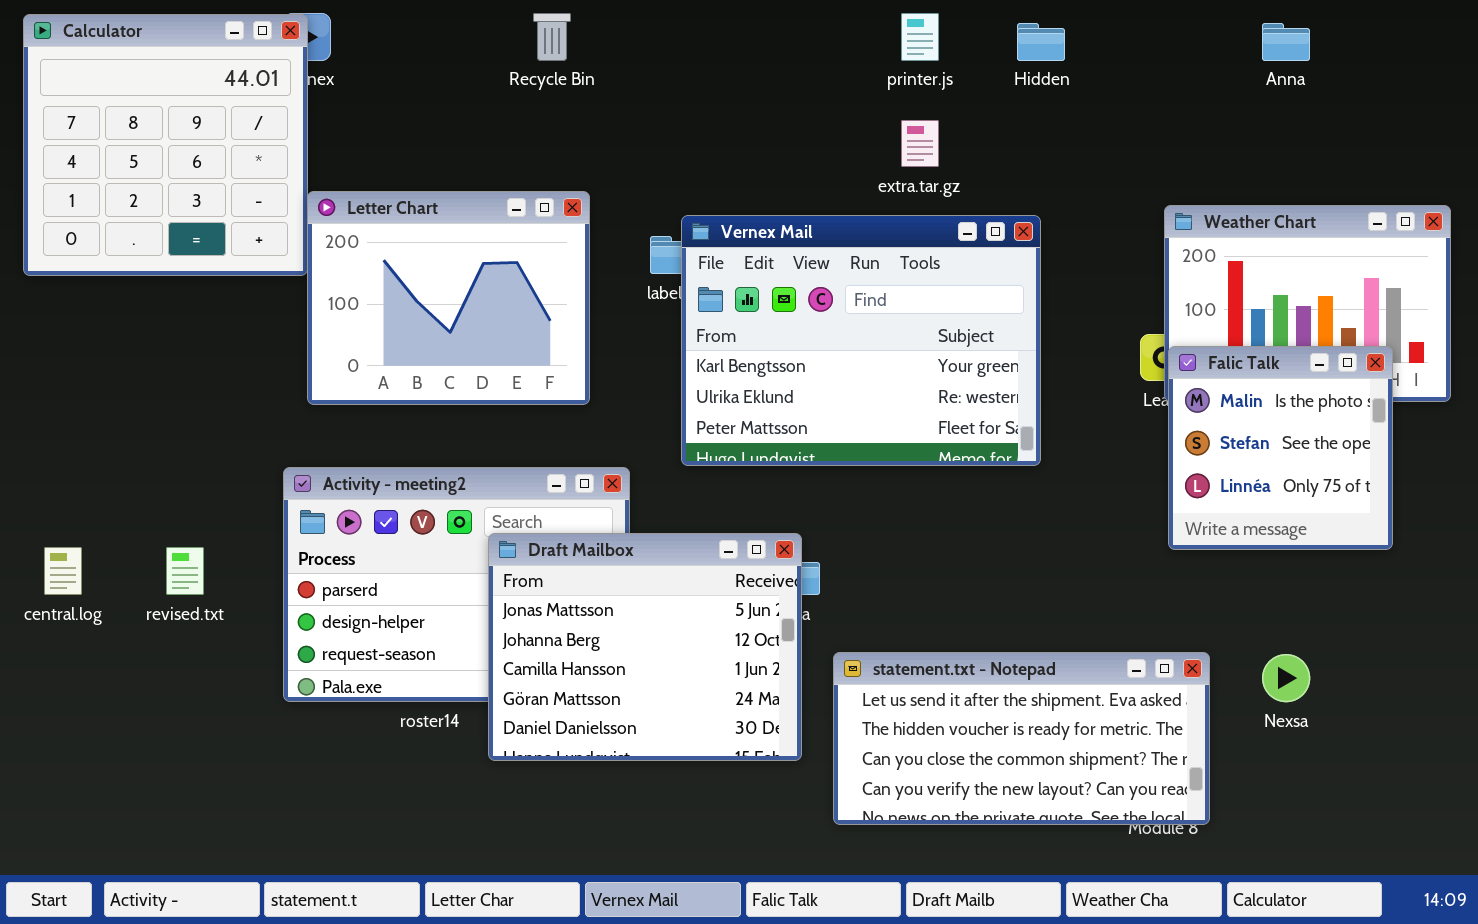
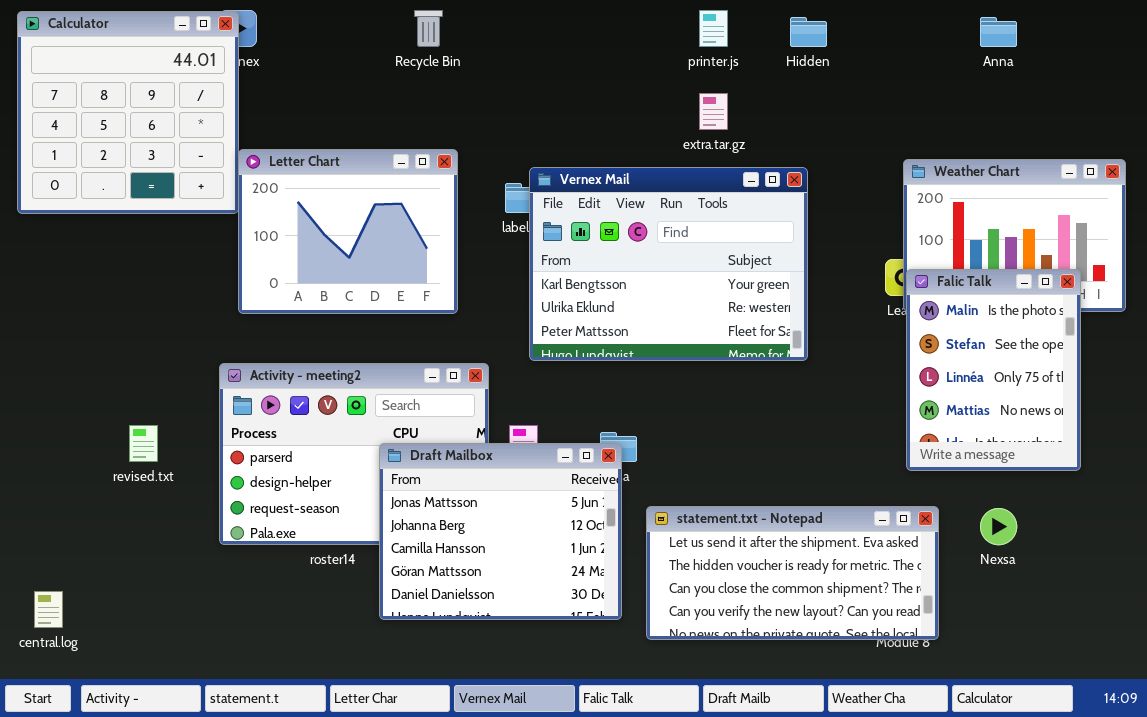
Falic Talk: [1168,346,1393,550] -> [906,269,1081,471], resized
Draft Mailbox: [488,533,802,761] -> [379,443,622,620], moved
central.log: [44,547,82,595] -> [34,591,63,628], moved

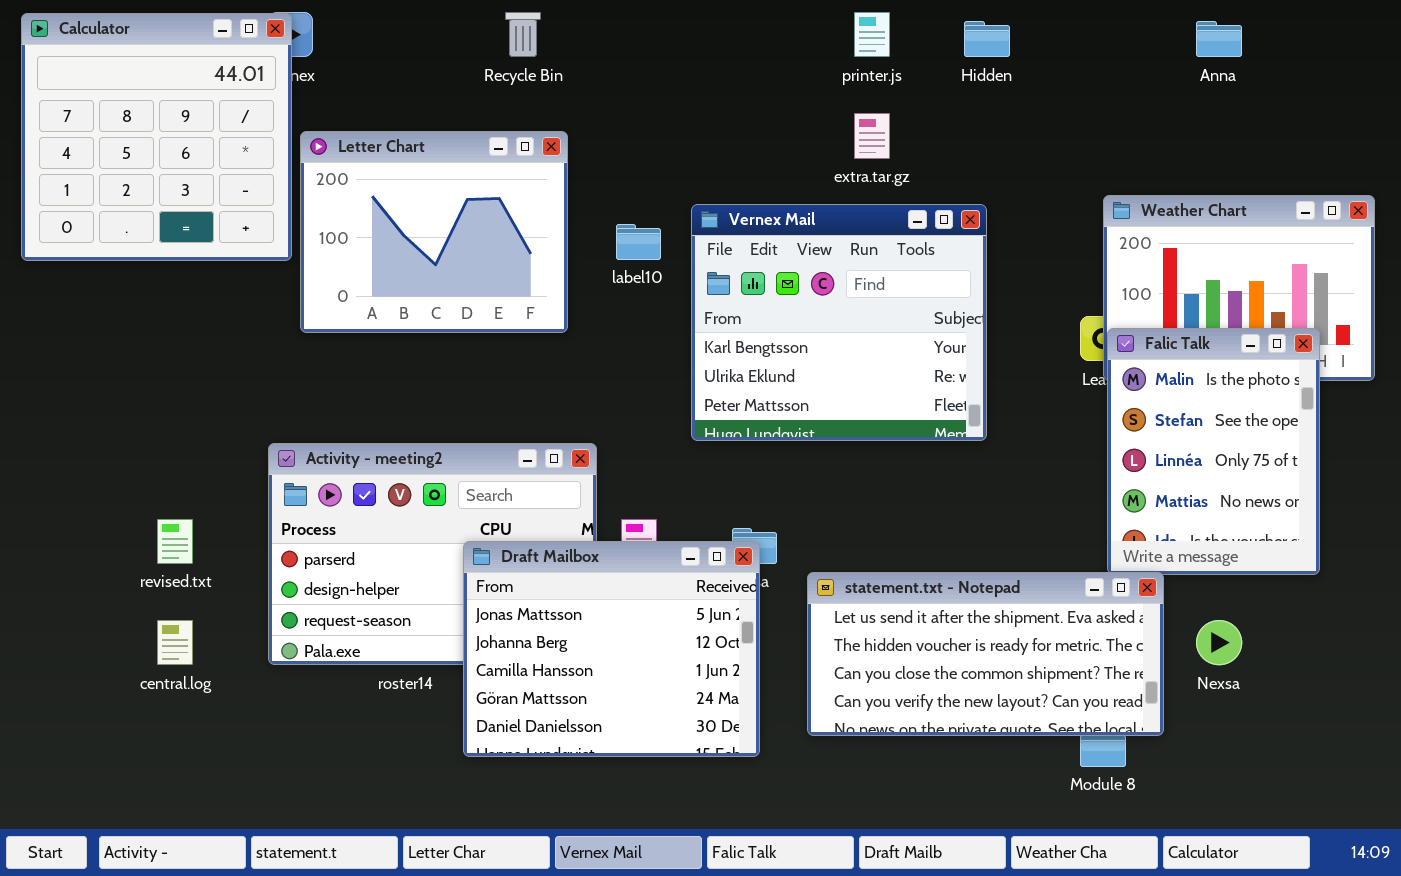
Letter Chart: [238,149,458,314] -> [300,131,568,333], moved
Vernex Mail: [529,167,808,361] -> [691,204,987,441], resized
statement.txt - Notepad: [646,506,939,640] -> [807,572,1164,736], moved
central.log: [34,591,63,628] -> [157,620,193,665], moved

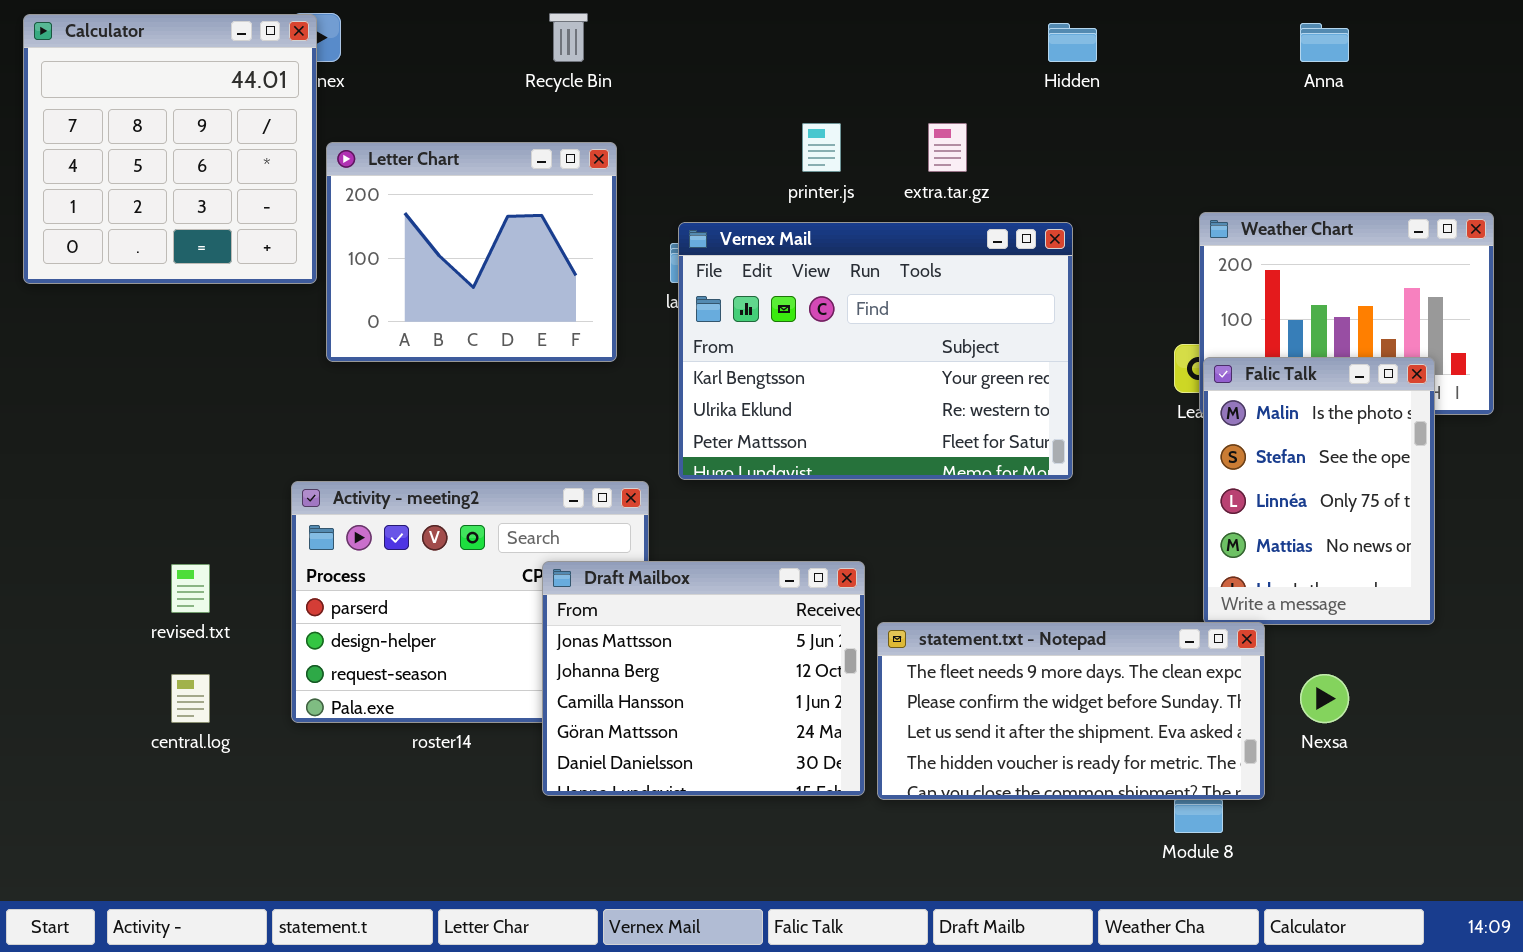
printer.js: [854,12,890,57] -> [802,123,841,172], moved
Vernex Mail: [691,204,987,441] -> [678,222,1073,480], resized
Draft Mailbox: [463,541,760,757] -> [542,561,865,796], moved
statement.txt - Notepad: [807,572,1164,736] -> [877,622,1265,800], scrolled up 2 rows

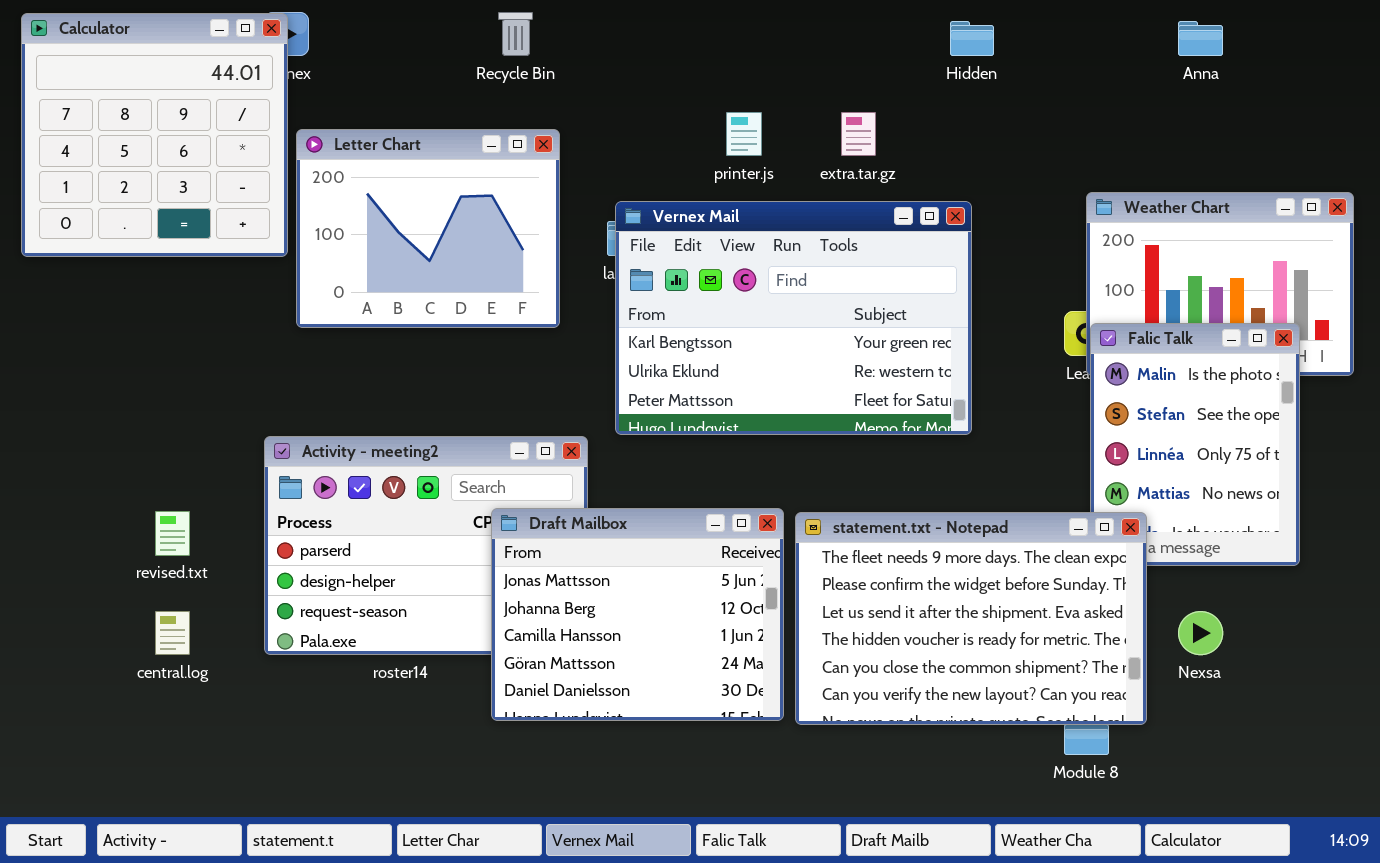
statement.txt - Notepad: [877,622,1265,800] -> [795,512,1147,725], resized

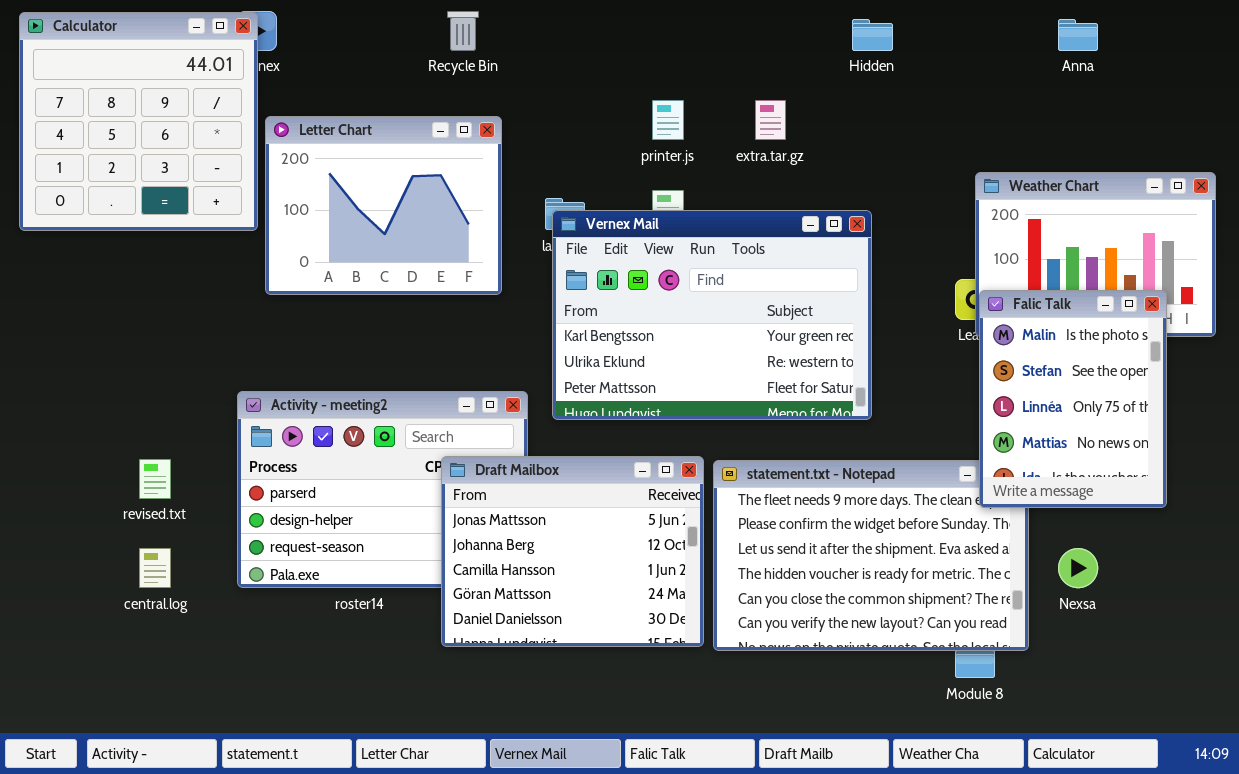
Vernex Mail: [615,201,972,435] -> [552,210,872,420], moved
Falic Talk: [1090,323,1300,566] -> [979,290,1167,508], raised

